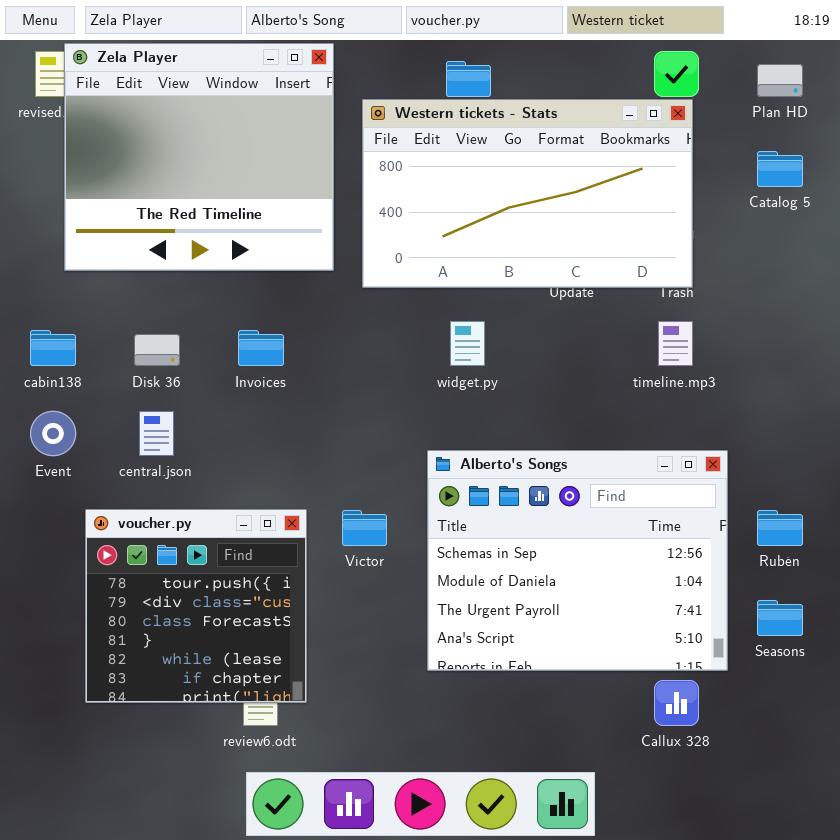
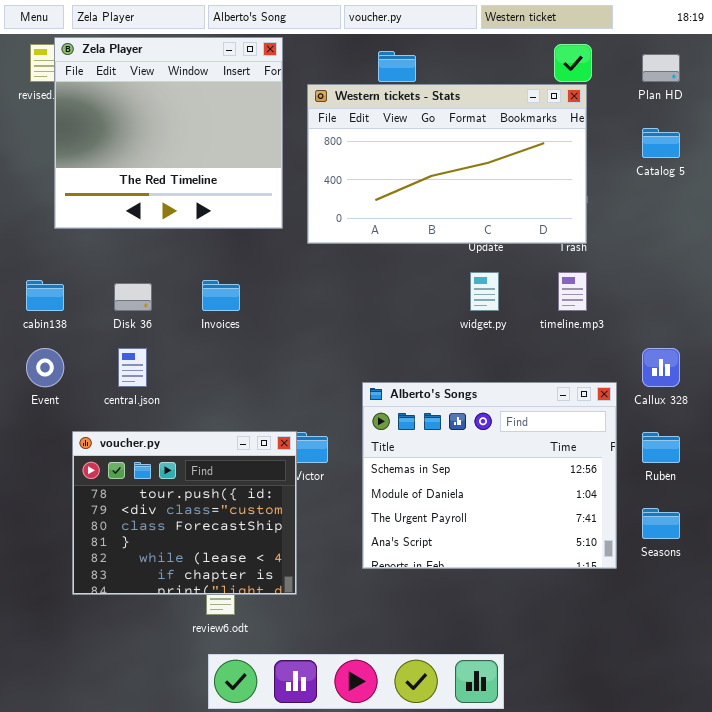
widget.py: [450,321,485,366] -> [470,272,499,311], moved
voucher.py: [85,509,307,703] -> [72,431,297,595], resized
Callux 328: [654,680,699,726] -> [642,348,680,387], moved

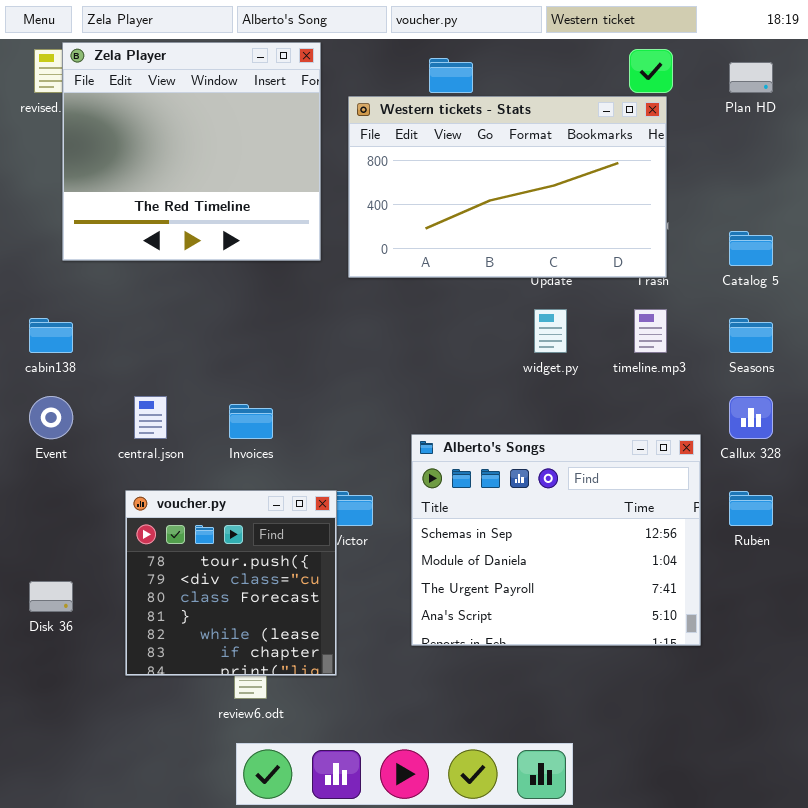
Catalog 5: [642,128,680,158] -> [729,231,773,266], moved
Invoices: [202,280,240,311] -> [229,404,273,439], moved
Disk 36: [114,283,152,311] -> [29,581,73,612], moved
voucher.py: [72,431,297,595] -> [125,490,337,676], resized
Seasons: [642,508,680,539] -> [729,318,773,353], moved

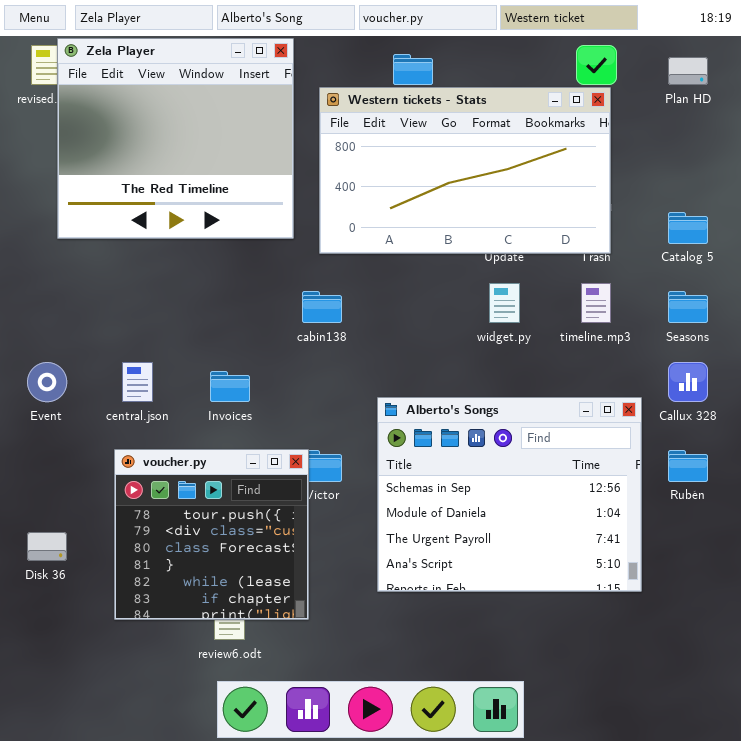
cabin138: [29,318,73,353] -> [302,291,342,323], moved

